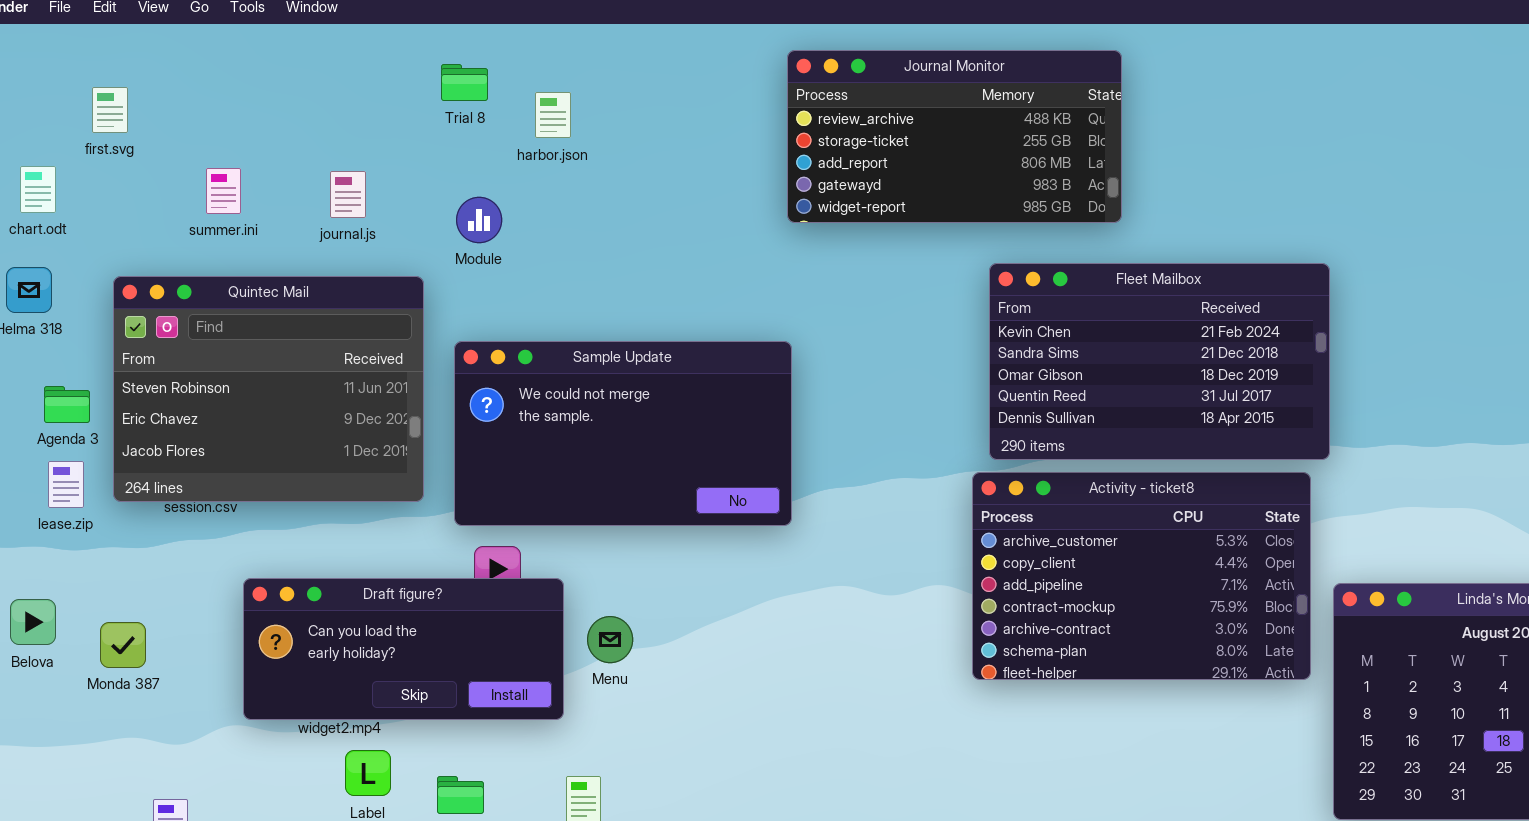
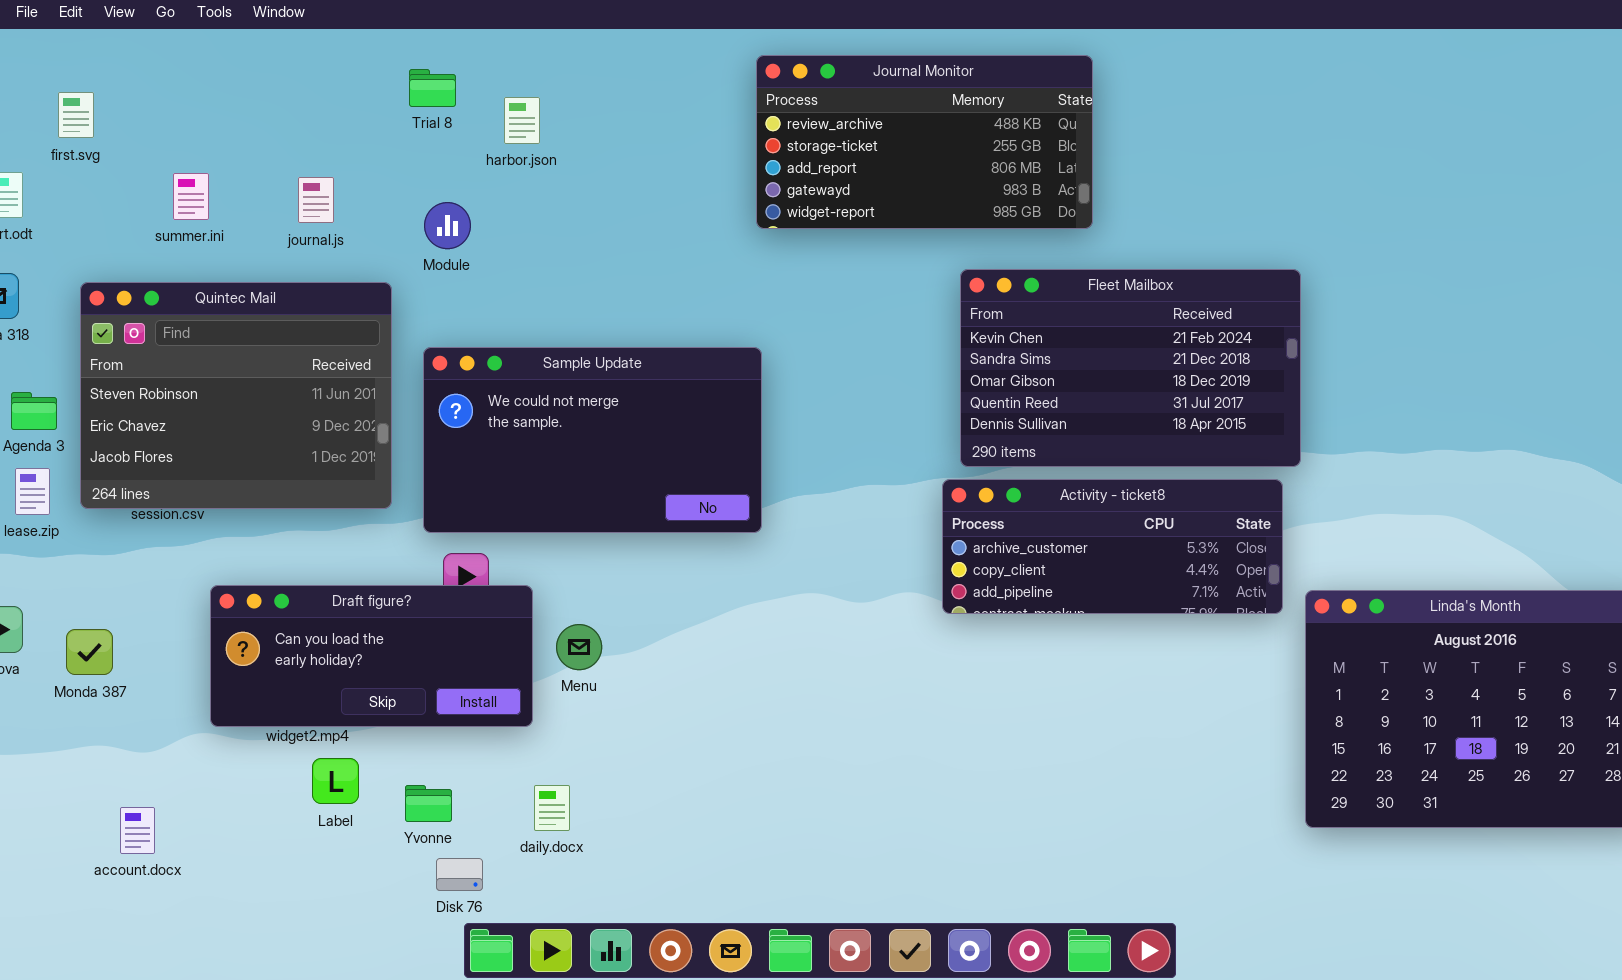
Activity - ticket8: [972,472,1311,680] -> [942,479,1283,614], resized

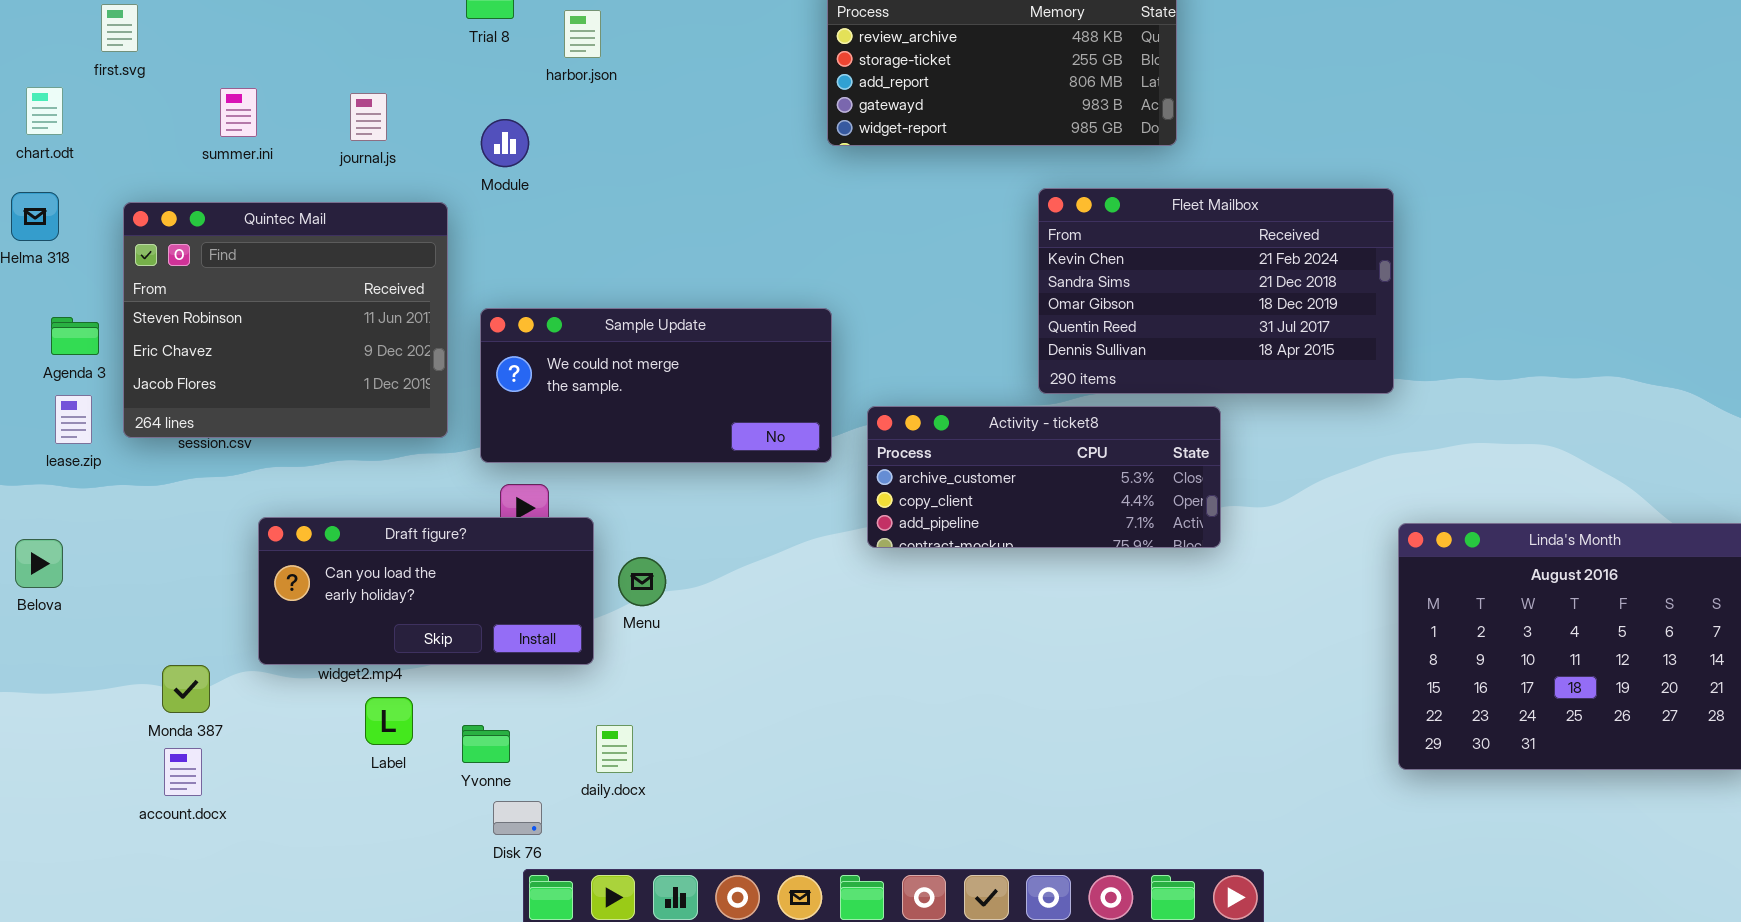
Sample Update: [423,347,762,533] -> [480,308,832,463], resized
Activity - ticket8: [942,479,1283,614] -> [867,406,1221,548], moved
Monda 387: [66,629,113,675] -> [162,665,210,713], moved

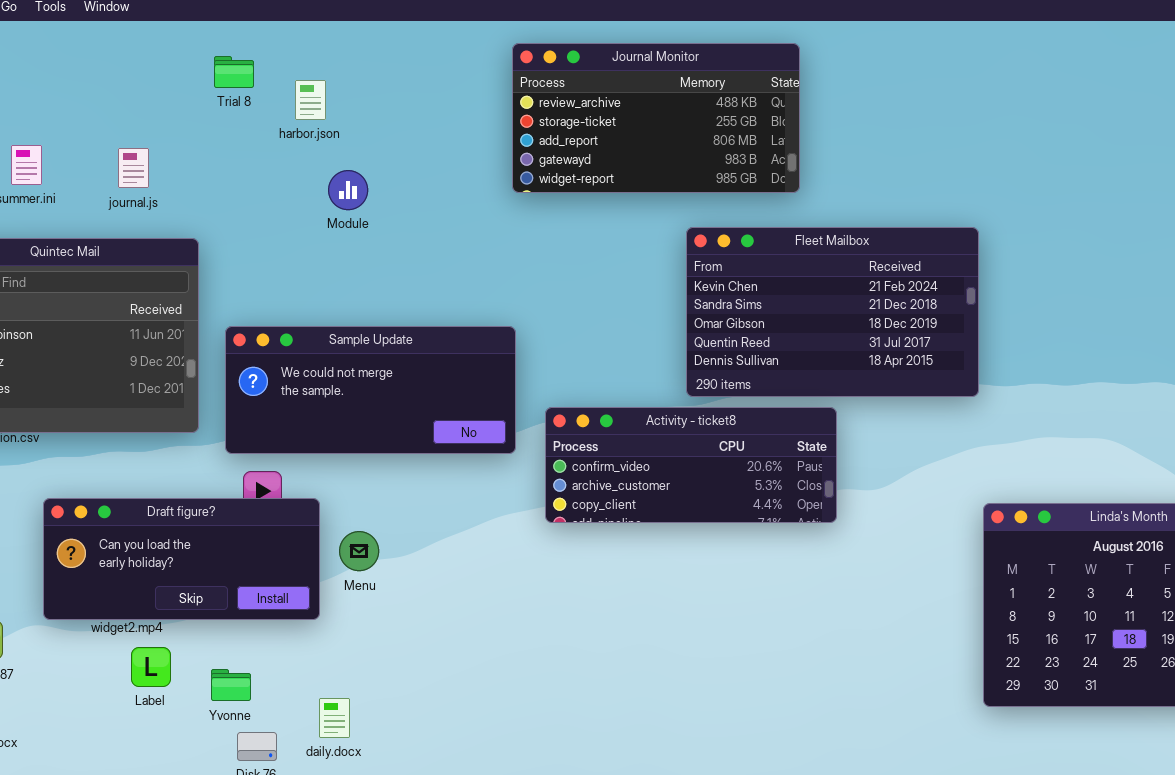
Module: [481,119,529,167] -> [328,170,368,210], moved
Activity - ticket8: [867,406,1221,548] -> [545,407,837,523], scrolled up 1 row
daily.docx: [596,725,633,773] -> [319,698,350,738], moved

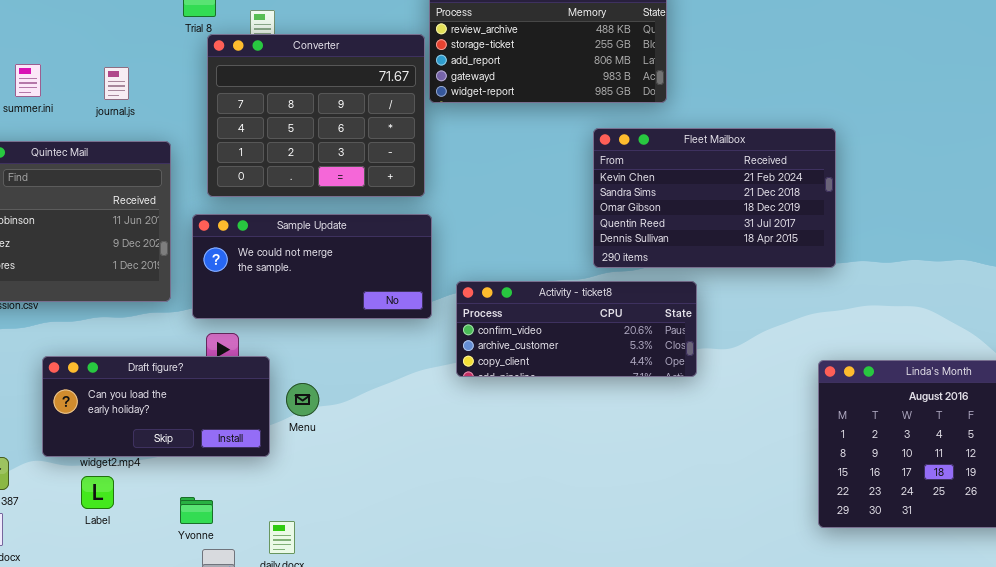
Converter: none -> [207,34,425,197], opened
Fleet Mailbox: [686,227,979,397] -> [593,128,836,268], moved
Label: [131,647,171,687] -> [81,476,114,509], moved

